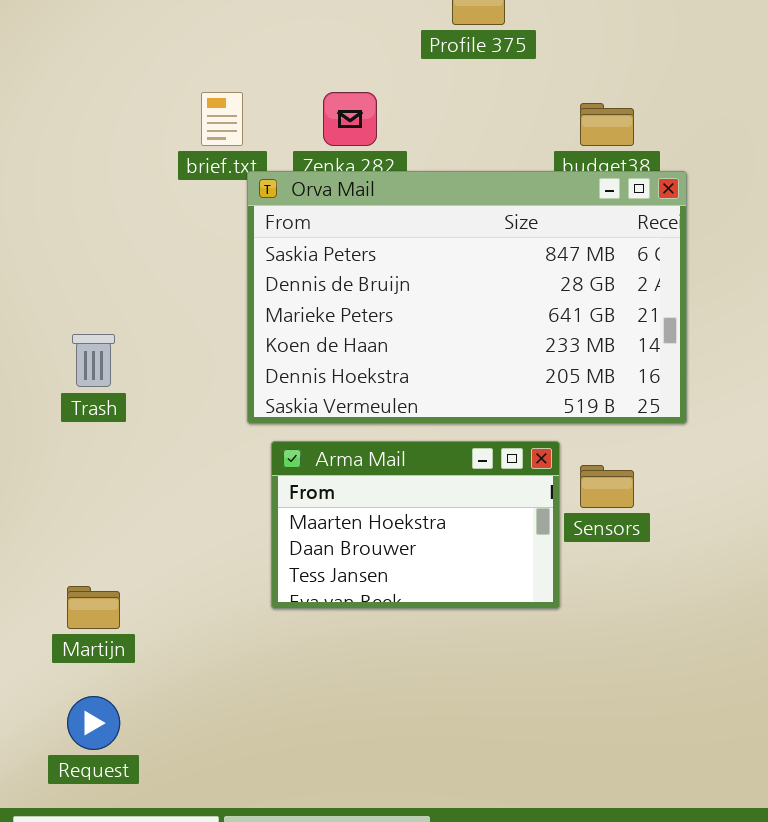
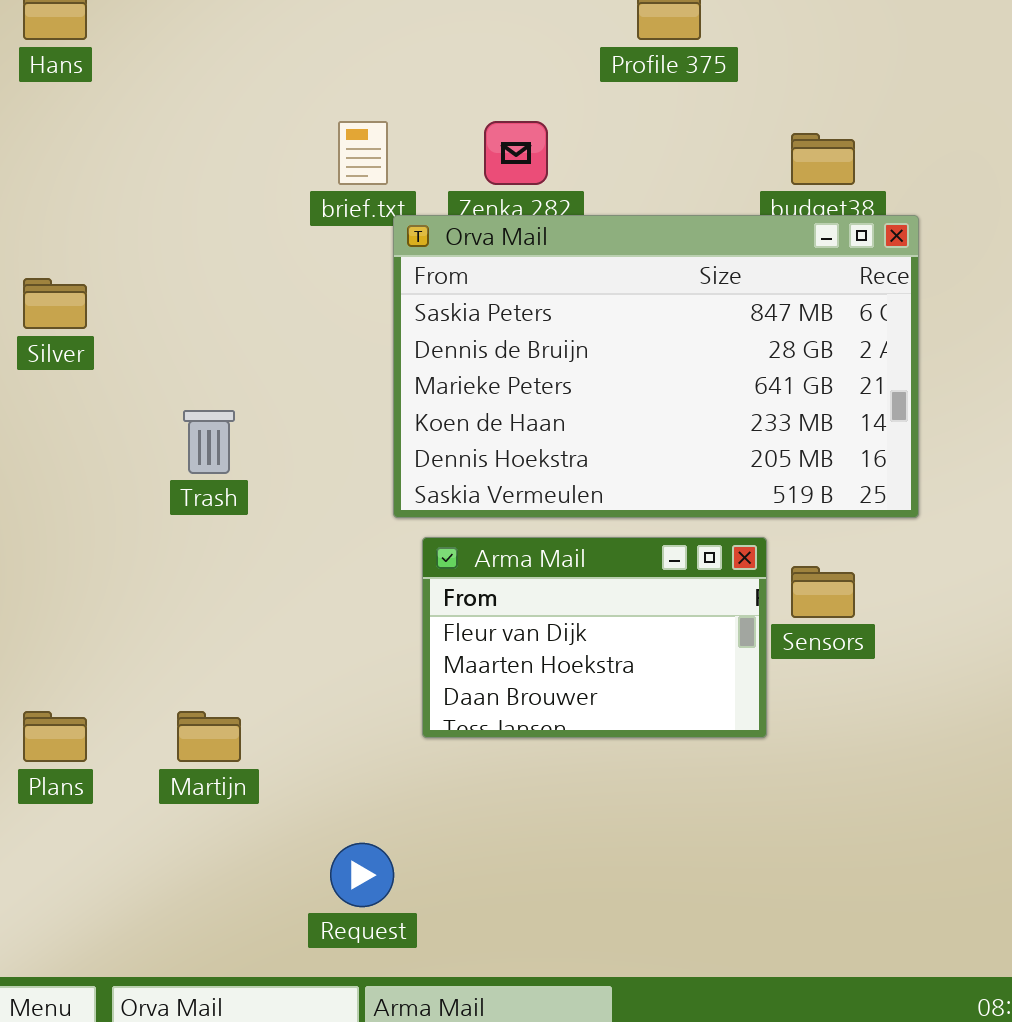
Arma Mail: [271,441,560,609] -> [422,537,767,738], scrolled up 1 row
Request: [67,696,120,750] -> [330,843,394,907], moved

